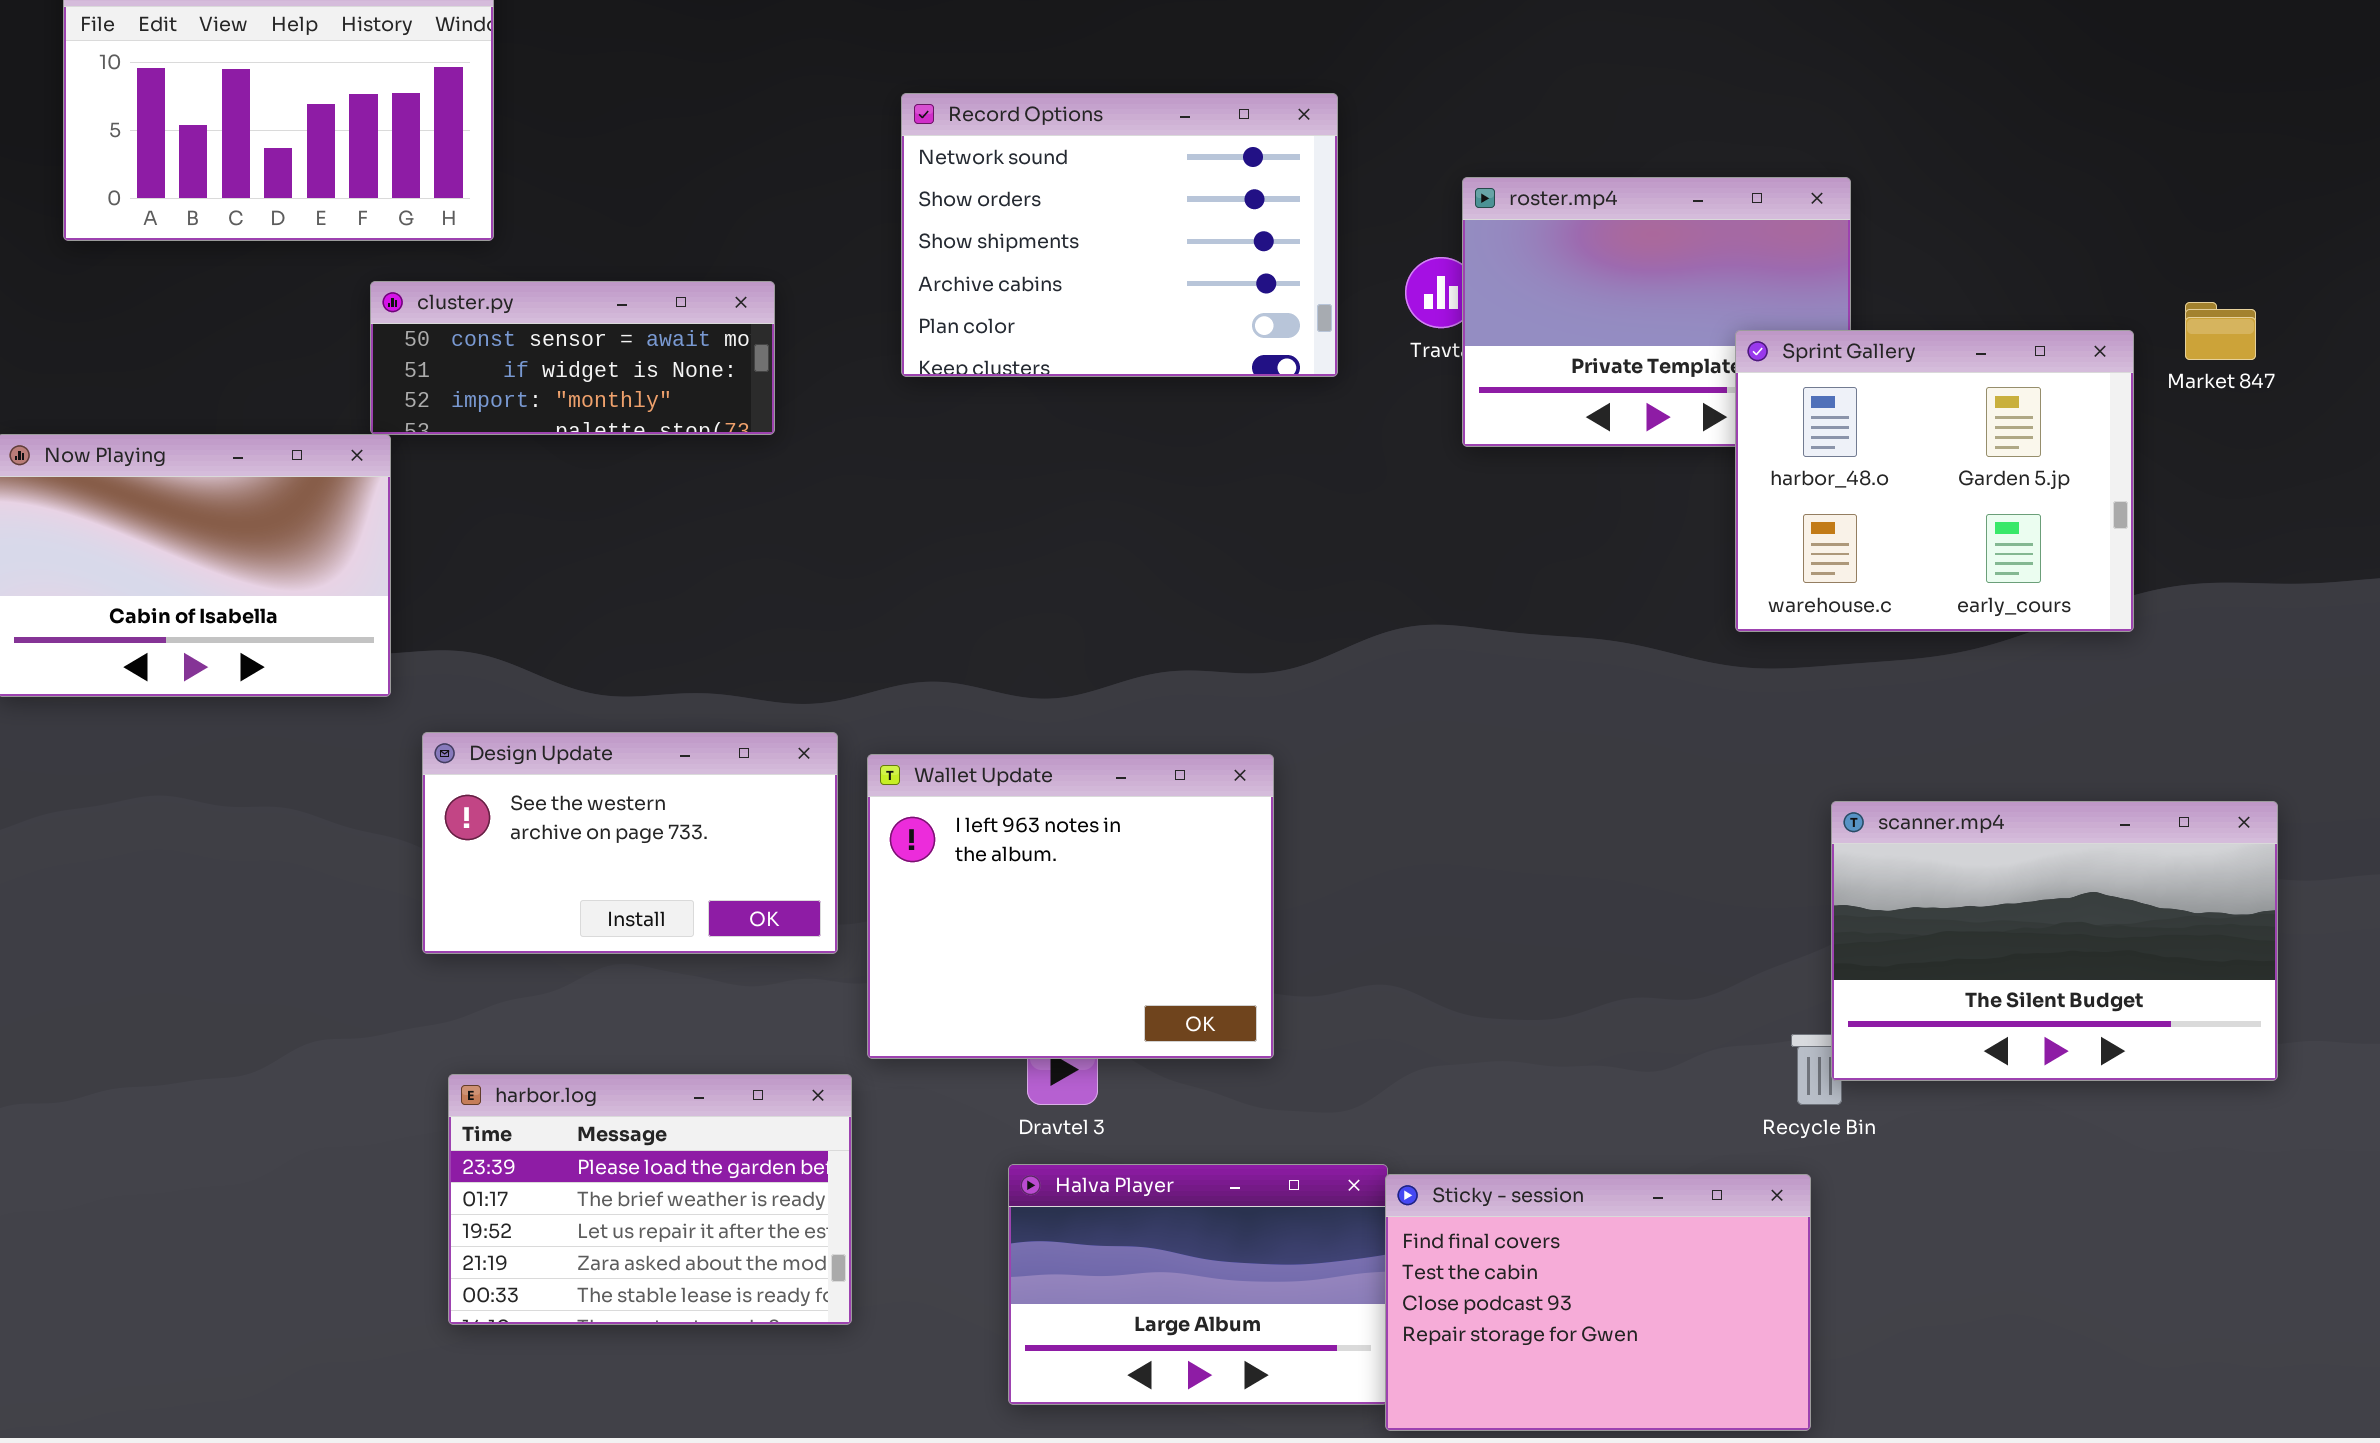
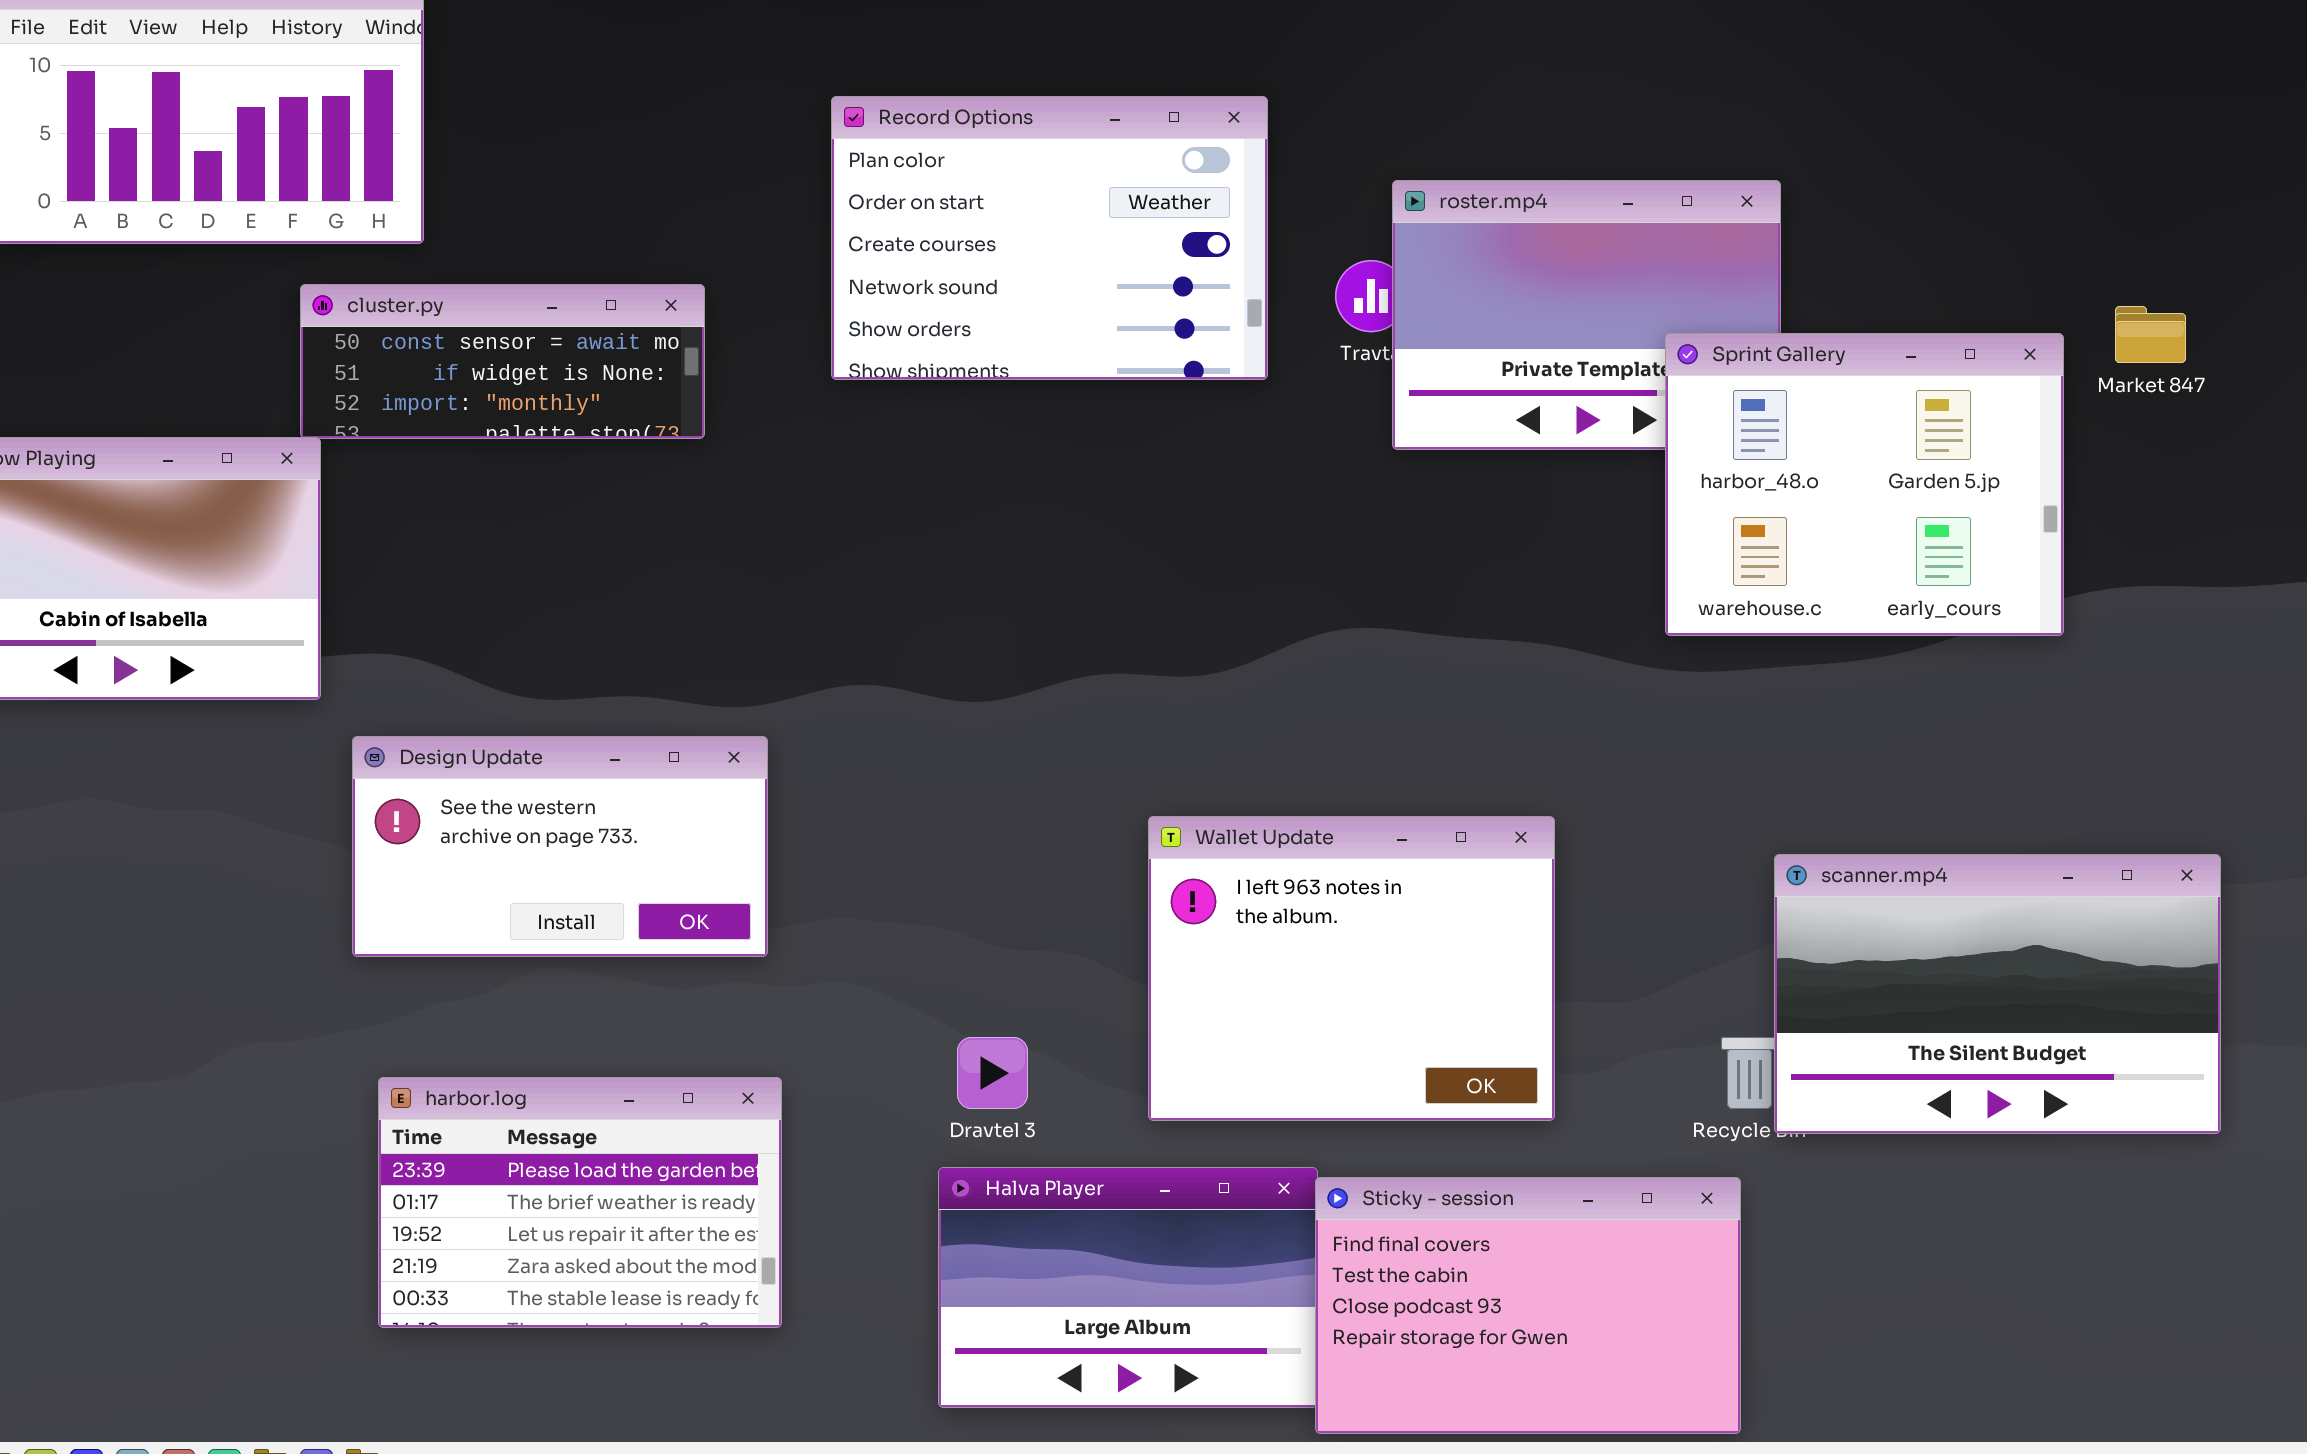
Record Options: [901,93,1338,377] -> [831,96,1268,380], scrolled up 3 rows
Wallet Update: [867,754,1274,1059] -> [1148,816,1555,1121], moved
scanner.mp4: [1831,801,2278,1081] -> [1774,854,2221,1134], moved

